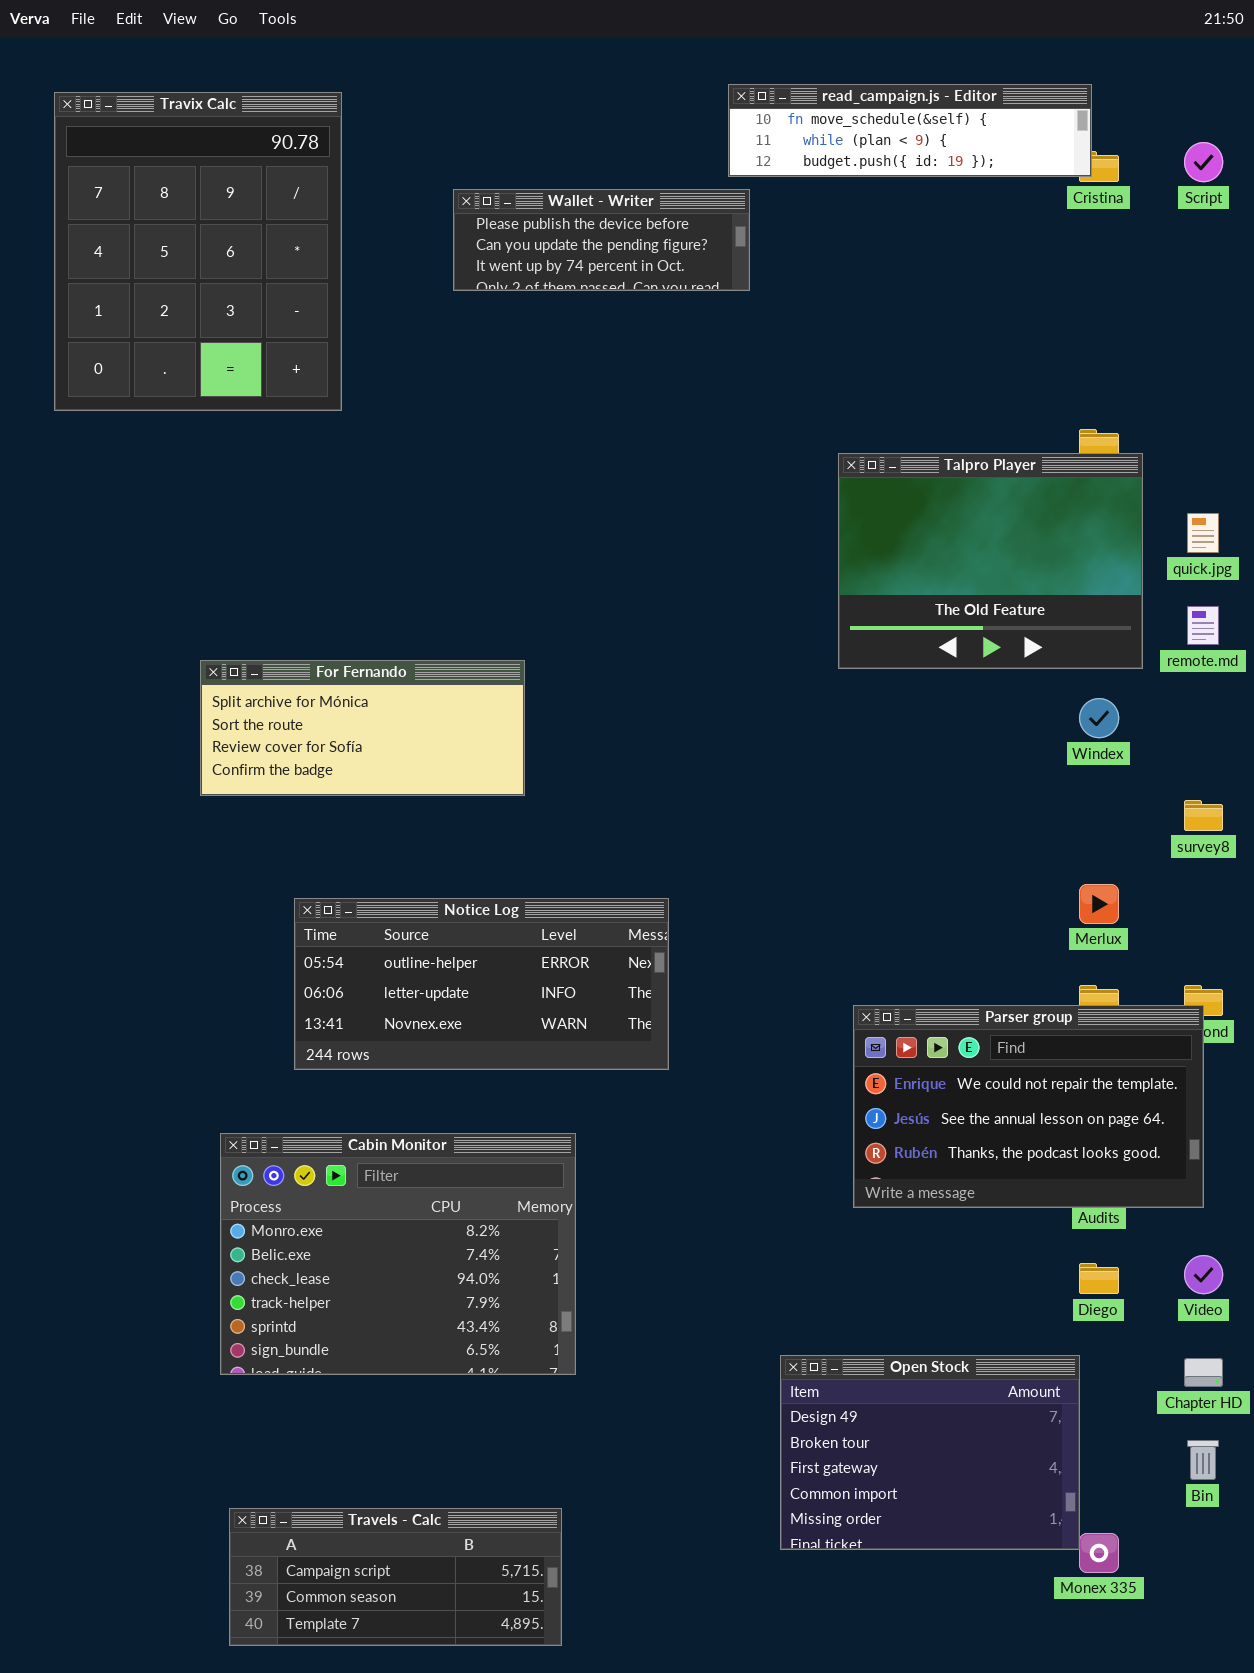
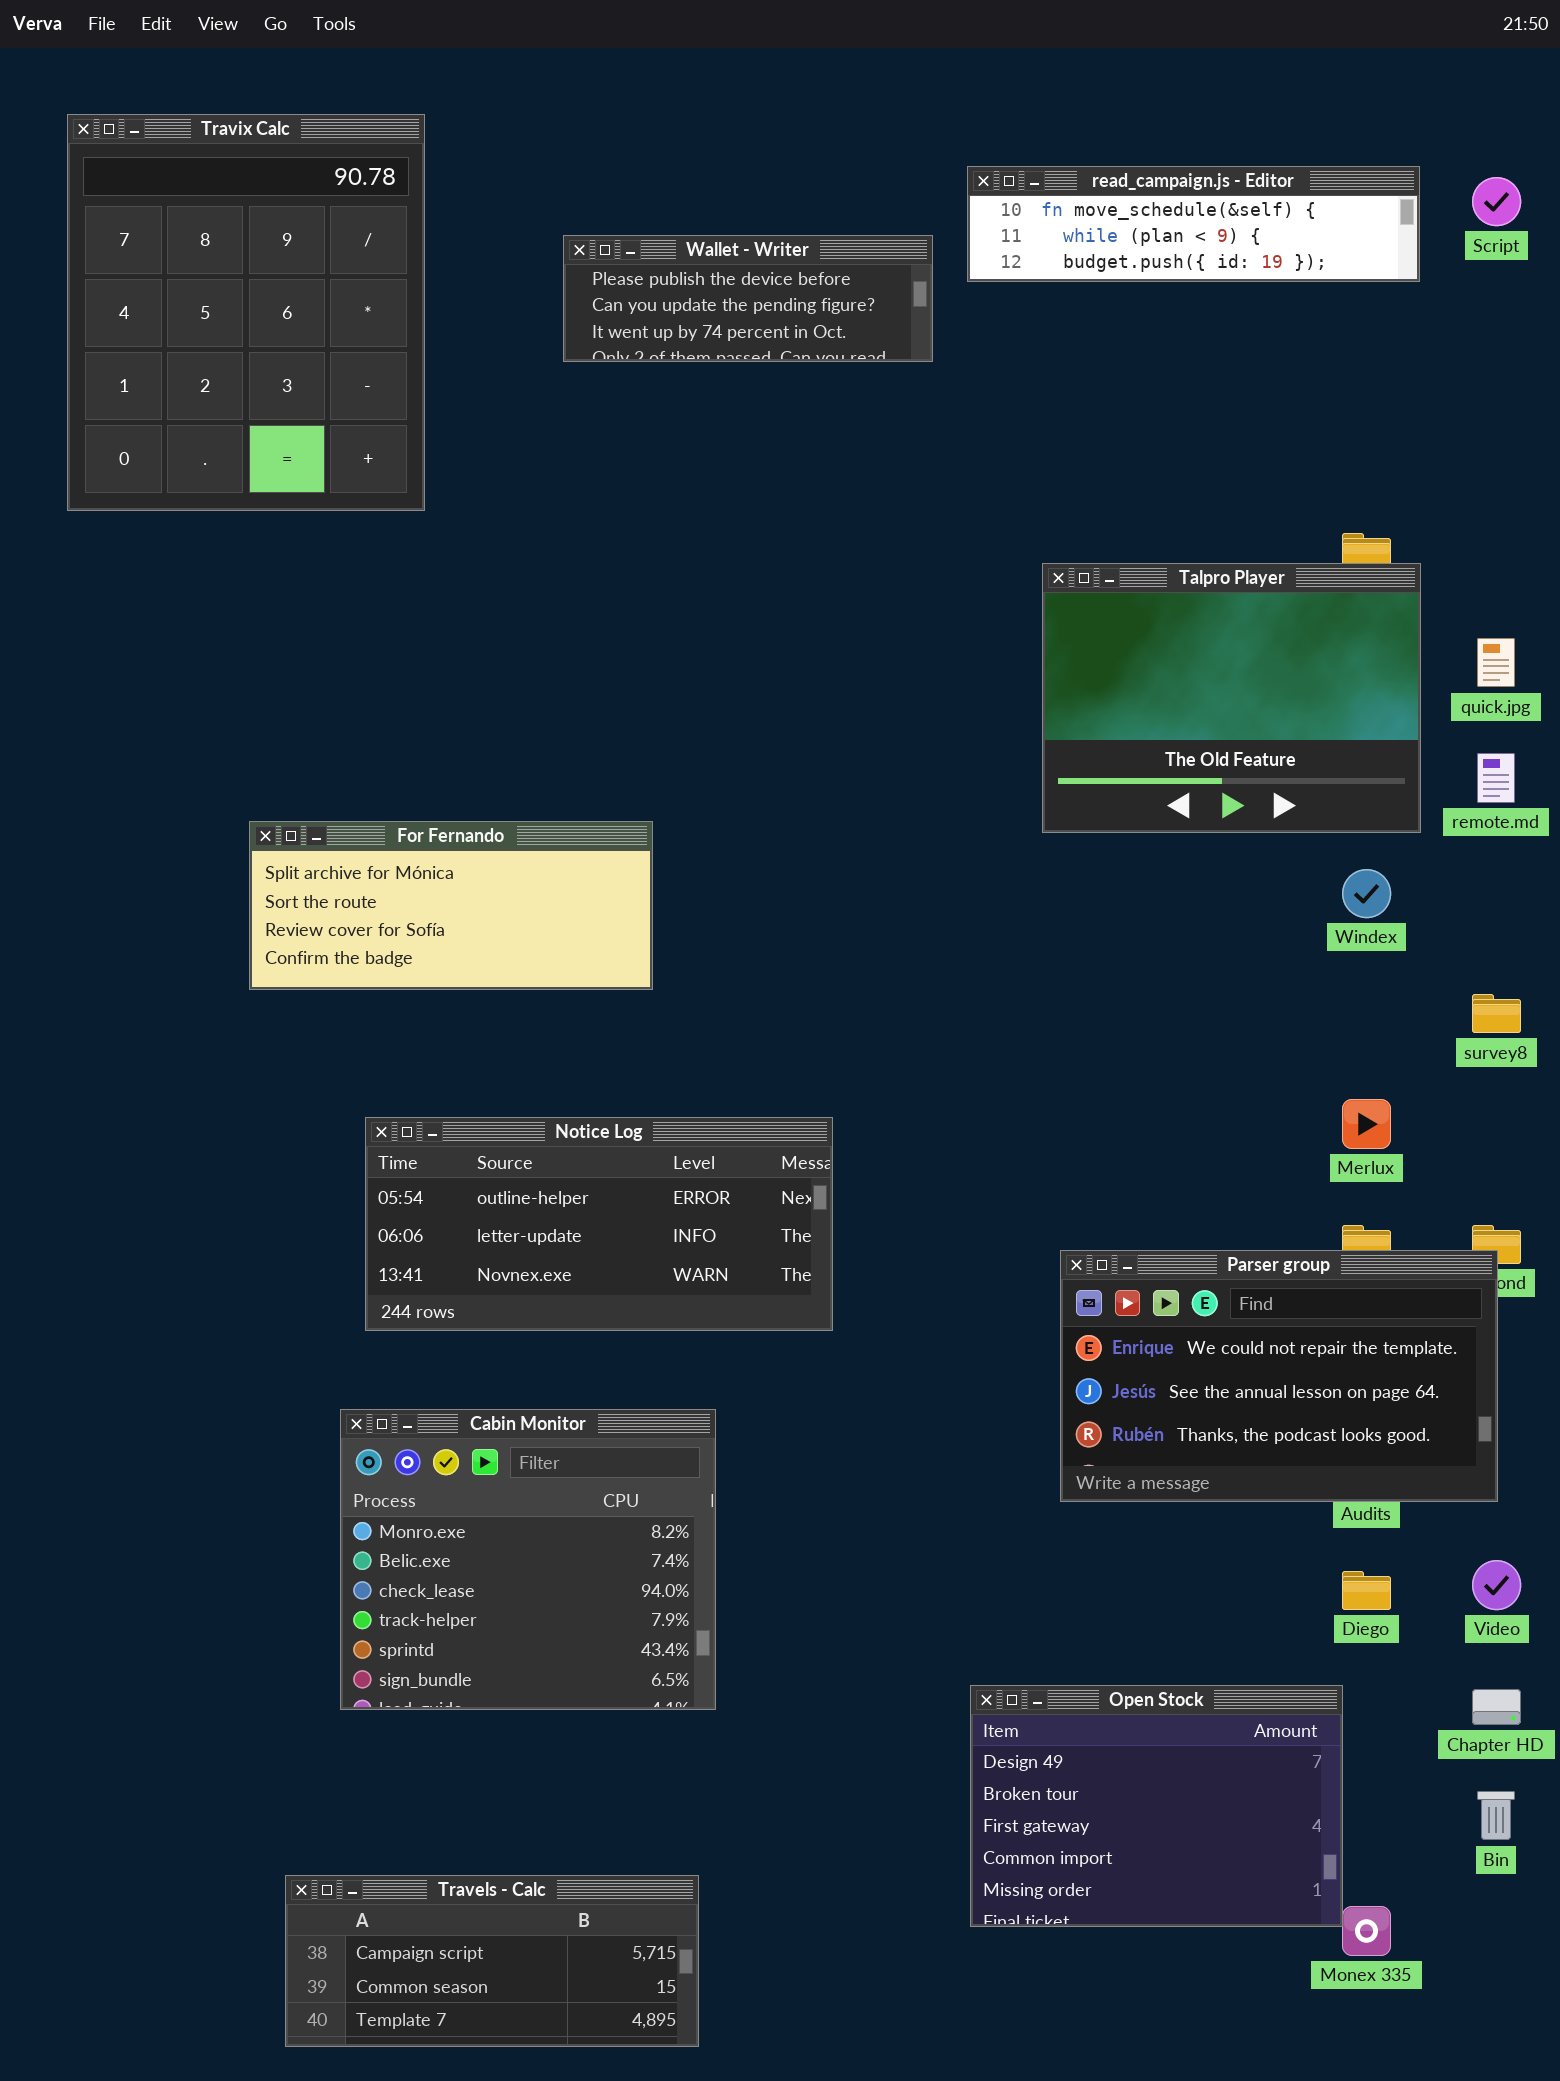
read_campaign.js - Editor: [728,84,1092,177] -> [967,166,1420,282], moved
Cabin Monitor: [220,1133,576,1375] -> [340,1409,716,1710], resized

